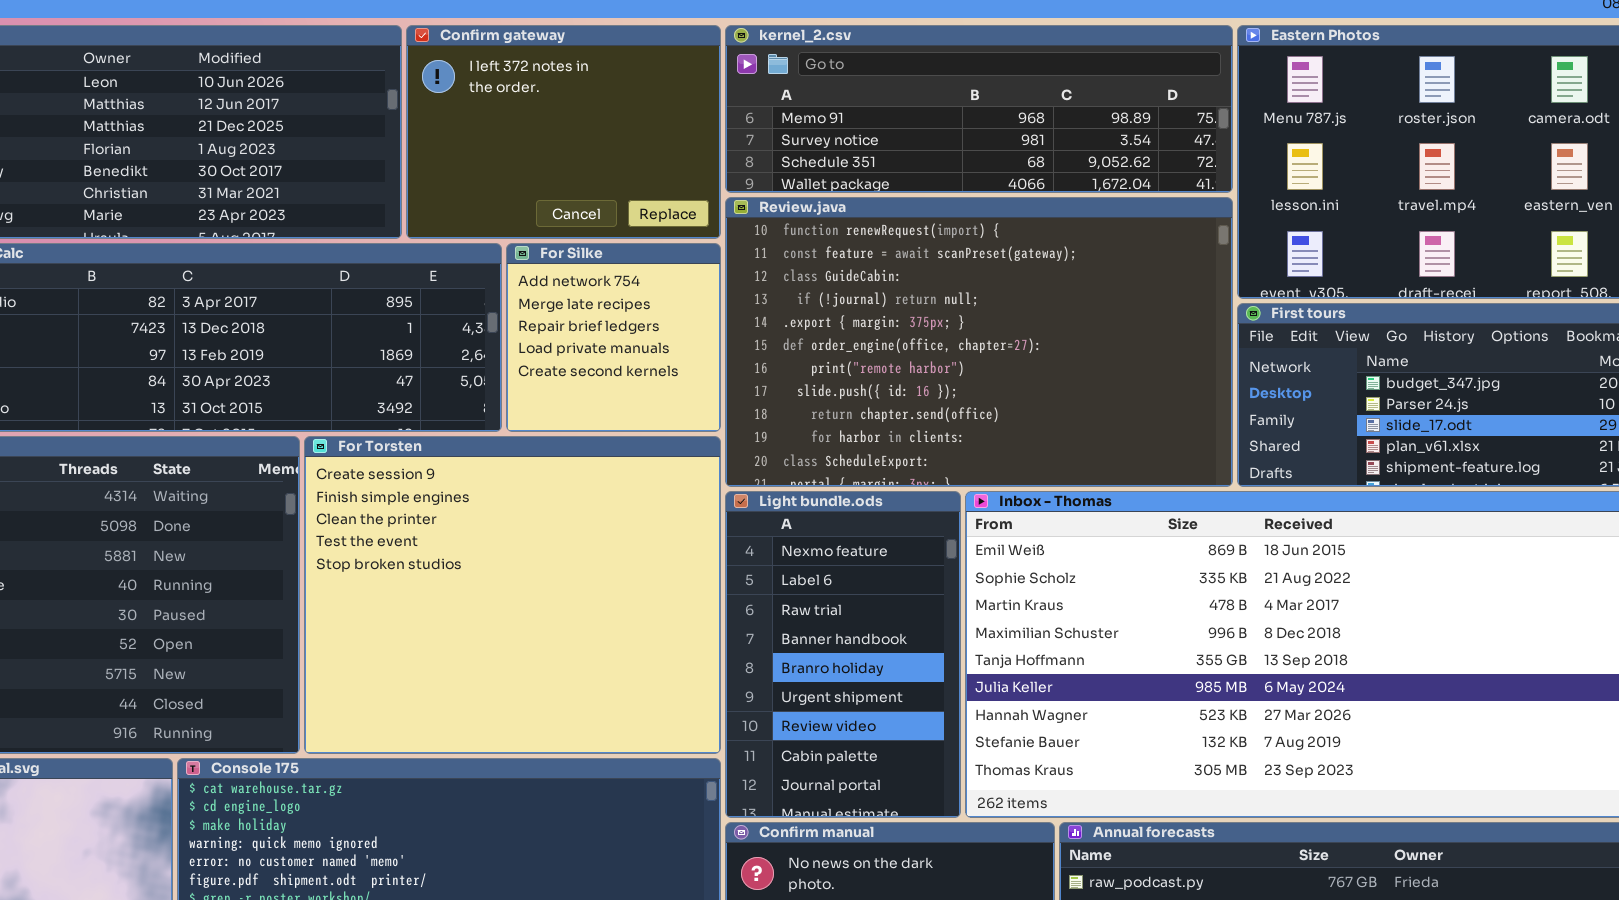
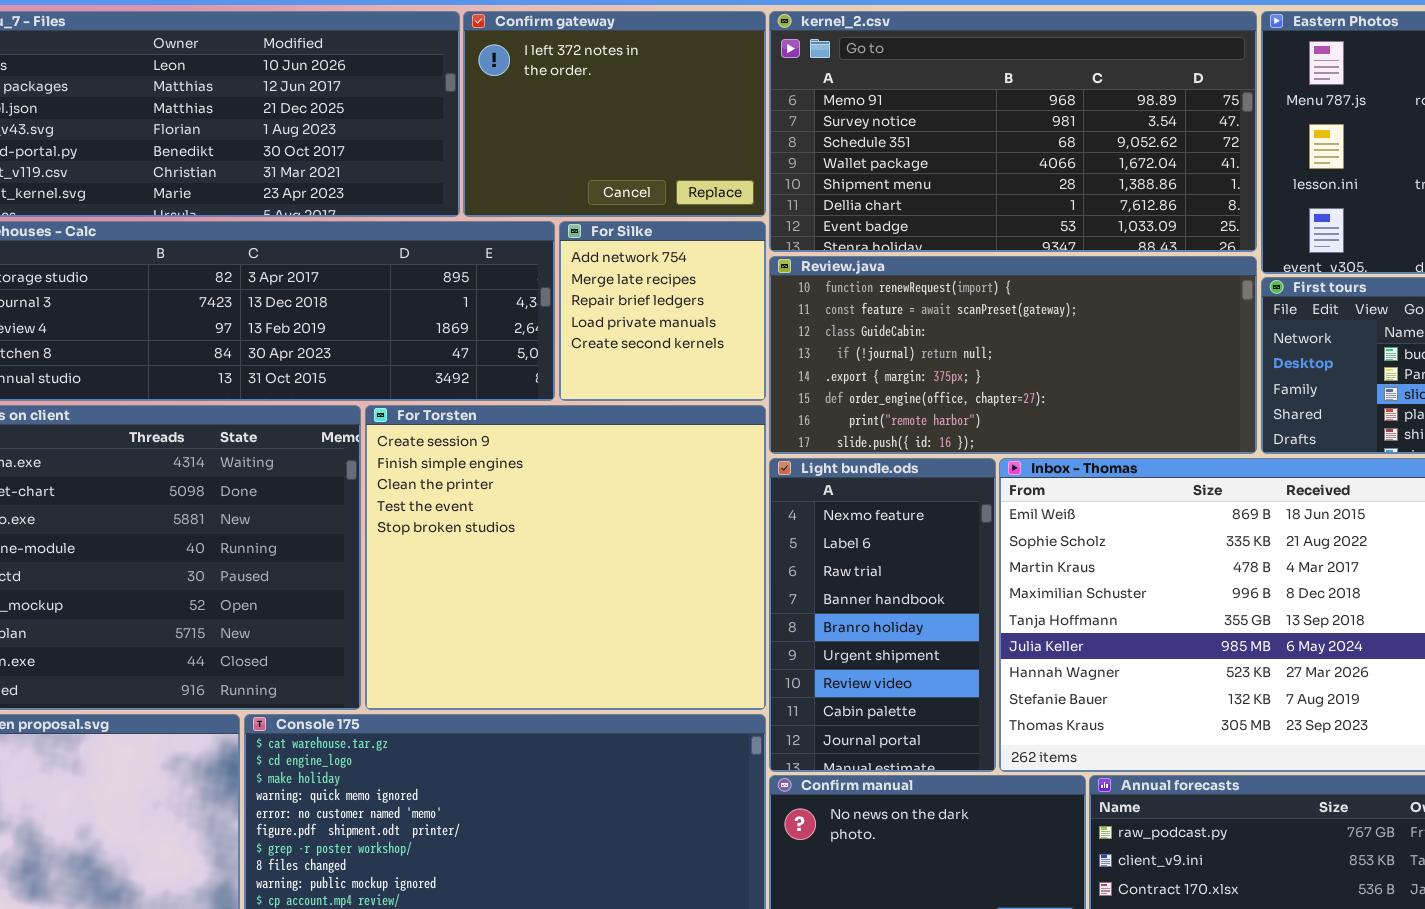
kernel_2.csv: [725,25,1233,193] -> [769,11,1257,252], resized
Review.java: [725,197,1233,487] -> [769,256,1257,454], resized

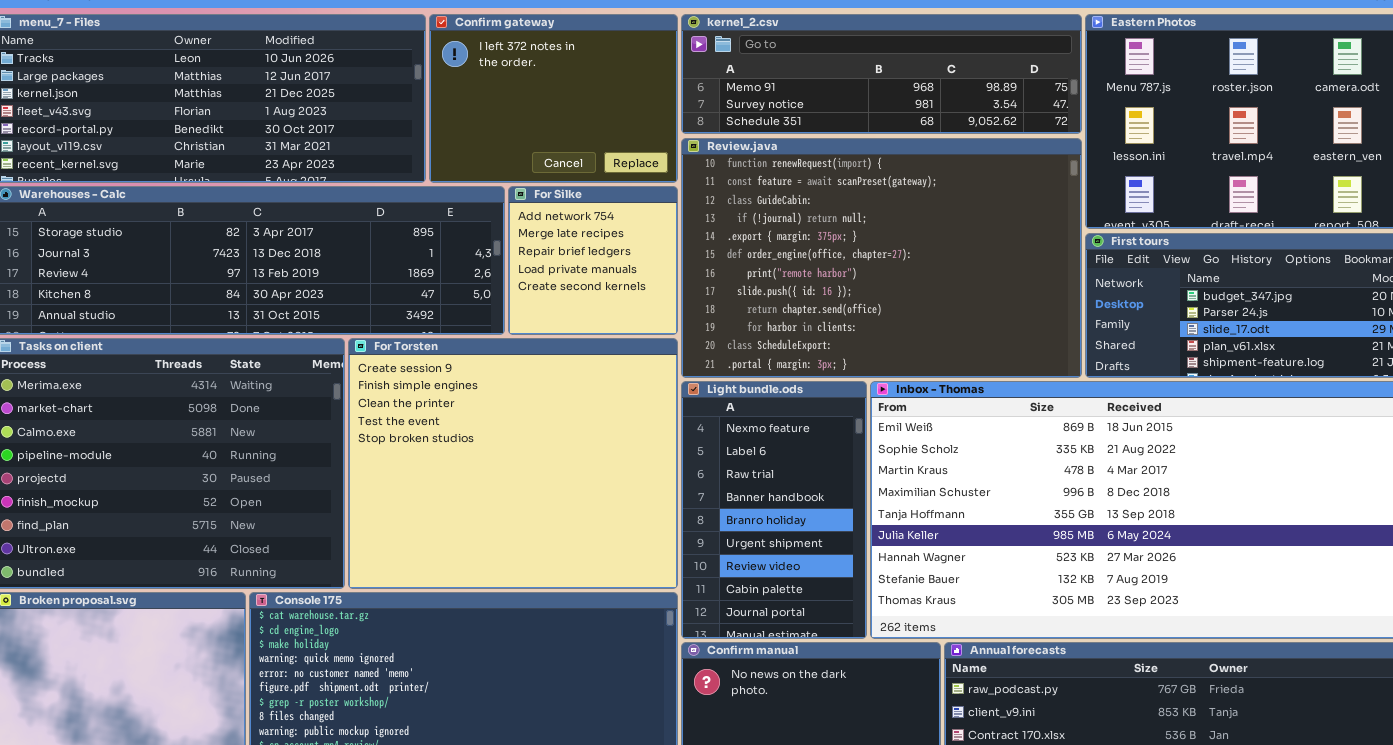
kernel_2.csv: [769,11,1257,252] -> [681,14,1082,134], resized
Review.java: [769,256,1257,454] -> [681,138,1082,378], resized

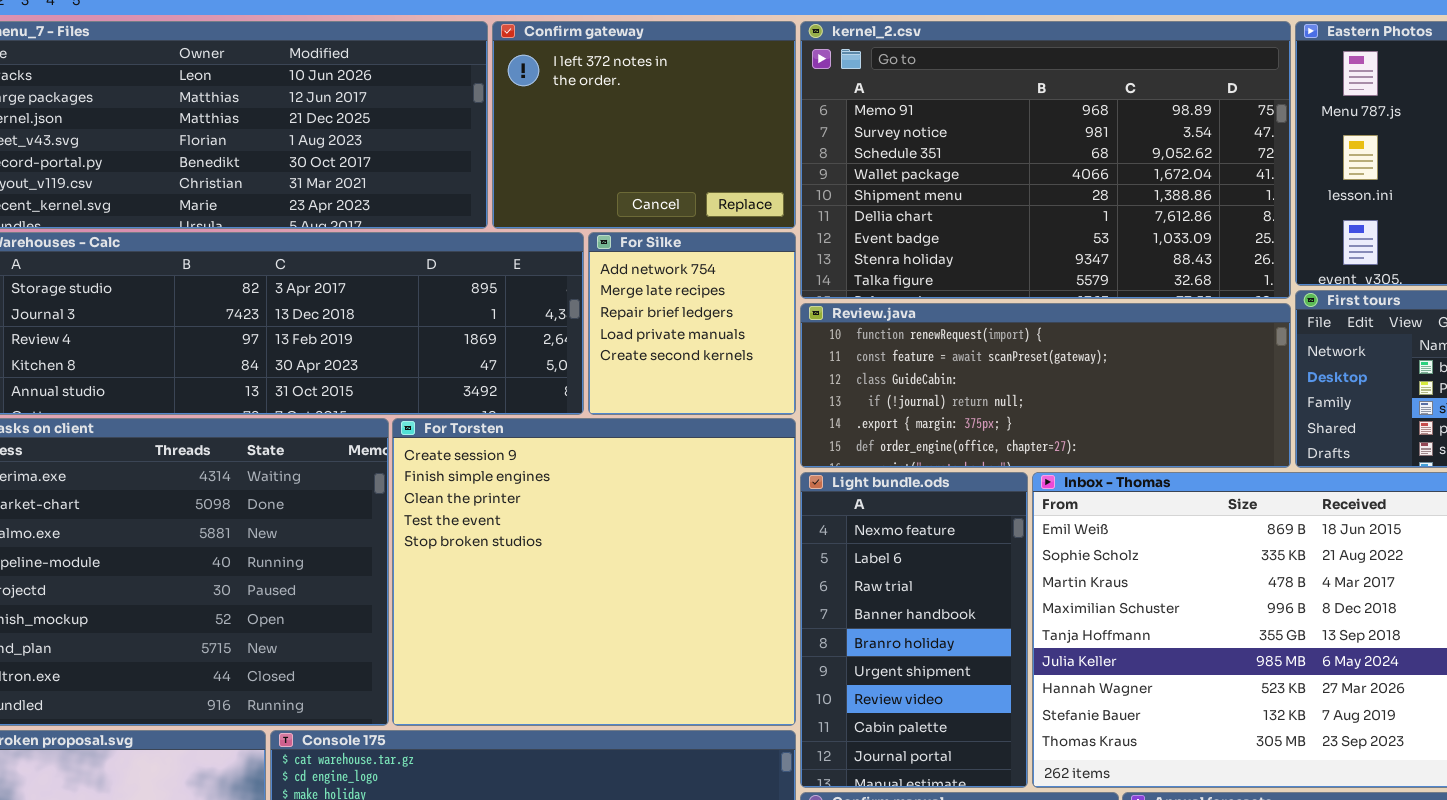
kernel_2.csv: [681,14,1082,134] -> [800,21,1291,299], resized
Review.java: [681,138,1082,378] -> [800,303,1291,468], resized

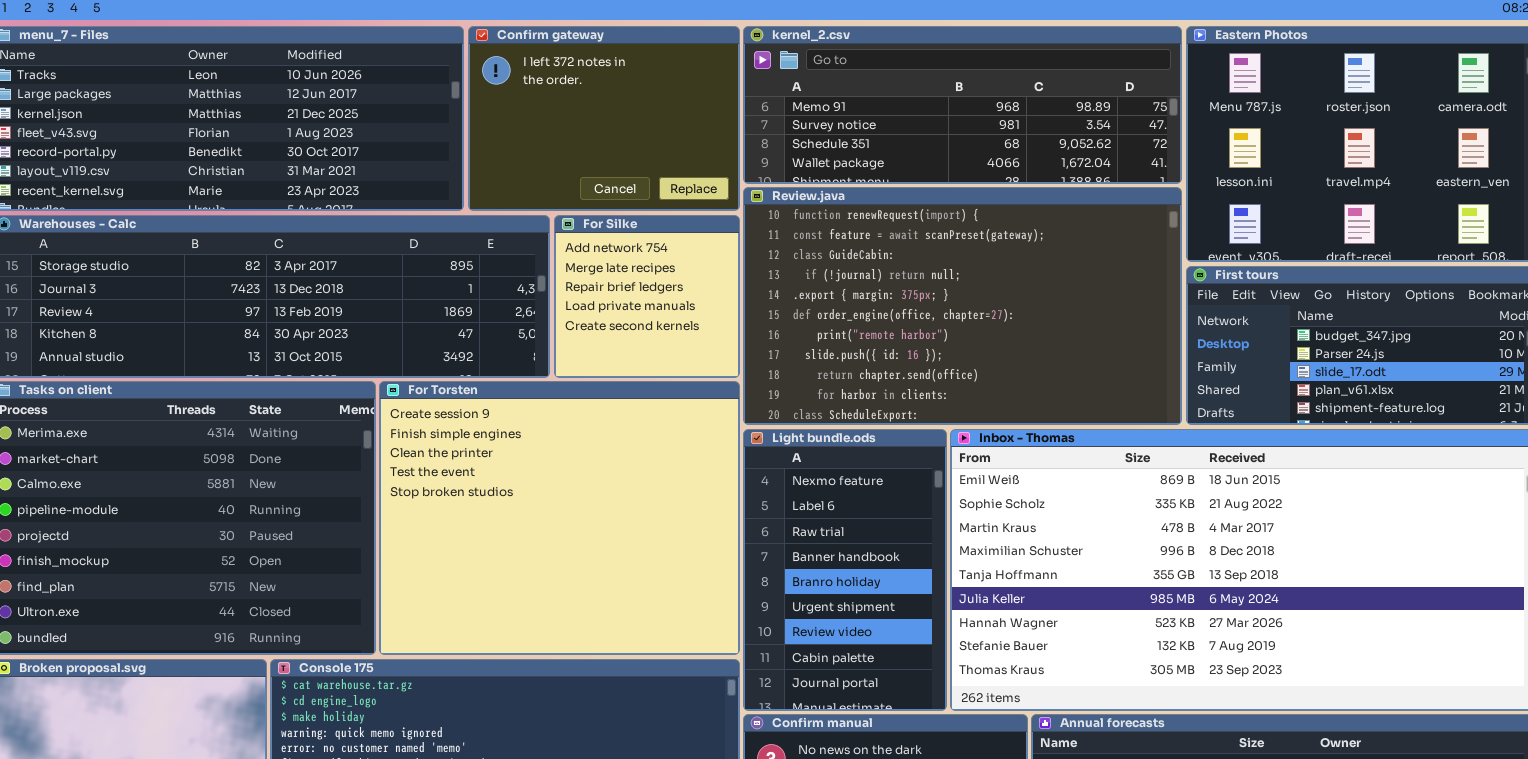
kernel_2.csv: [800,21,1291,299] -> [743,26,1182,184], resized
Review.java: [800,303,1291,468] -> [743,187,1182,425], resized

